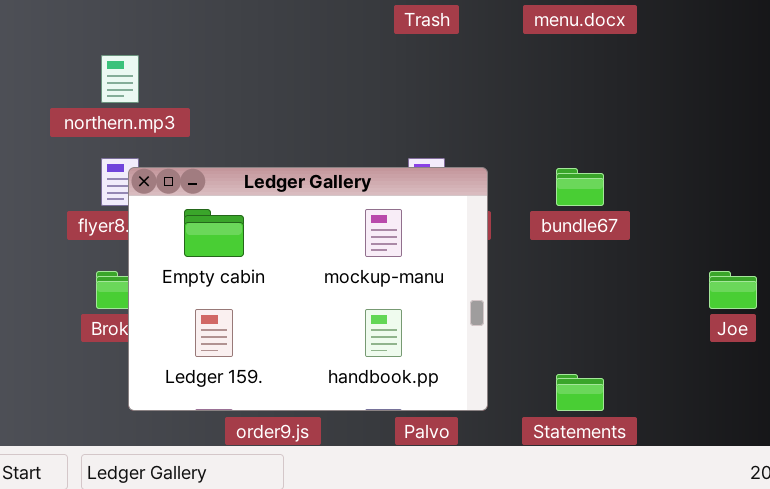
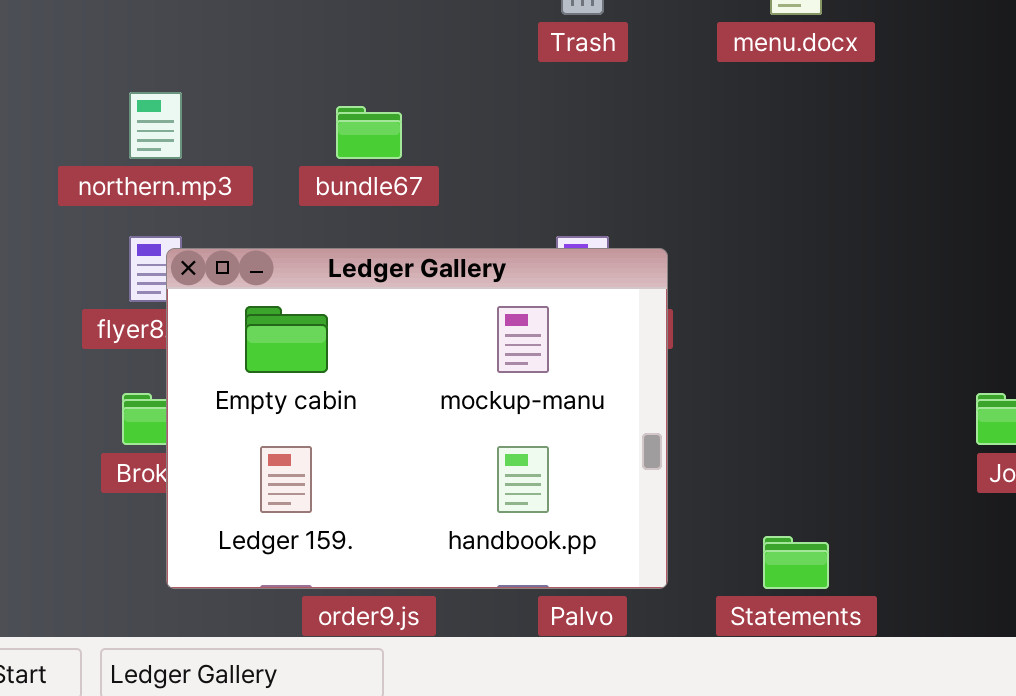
bundle67: [556,168,604,206] -> [336,106,402,159], moved

